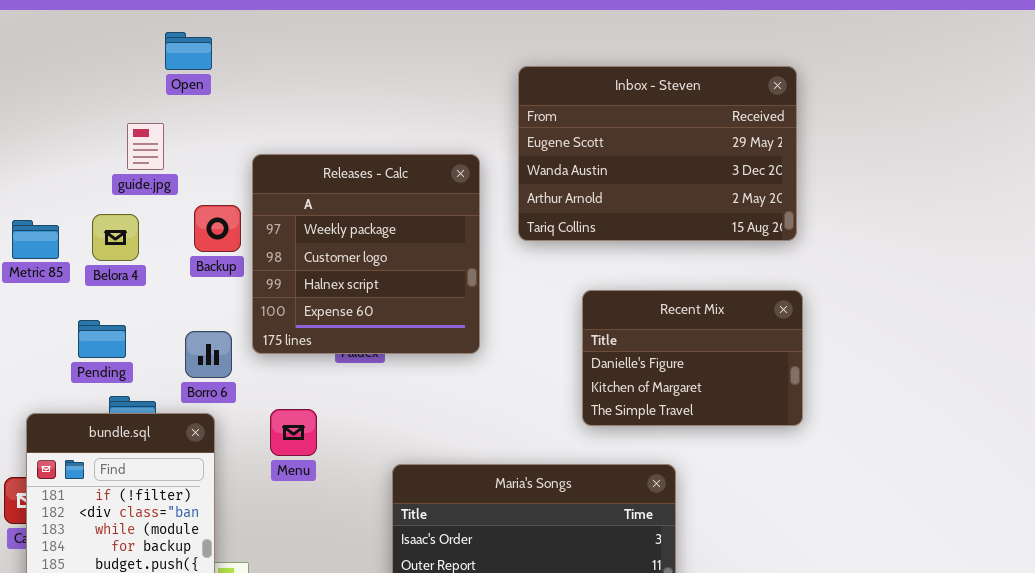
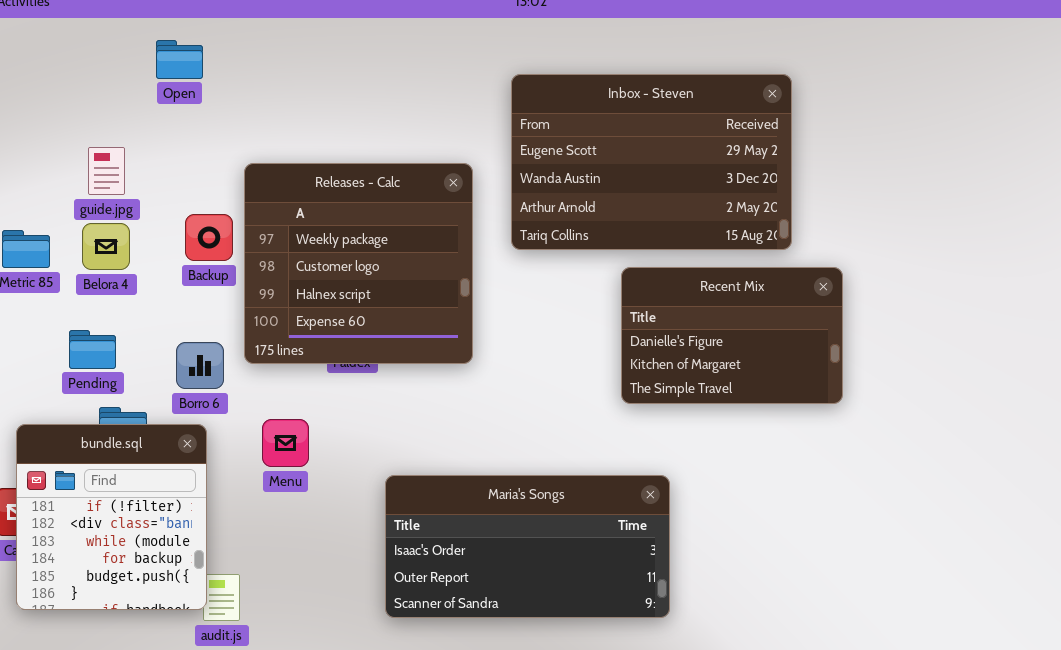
guide.jpg: [127,123,164,170] -> [88,147,125,195], moved
Recent Mix: [582,290,803,426] -> [621,267,843,404], moved

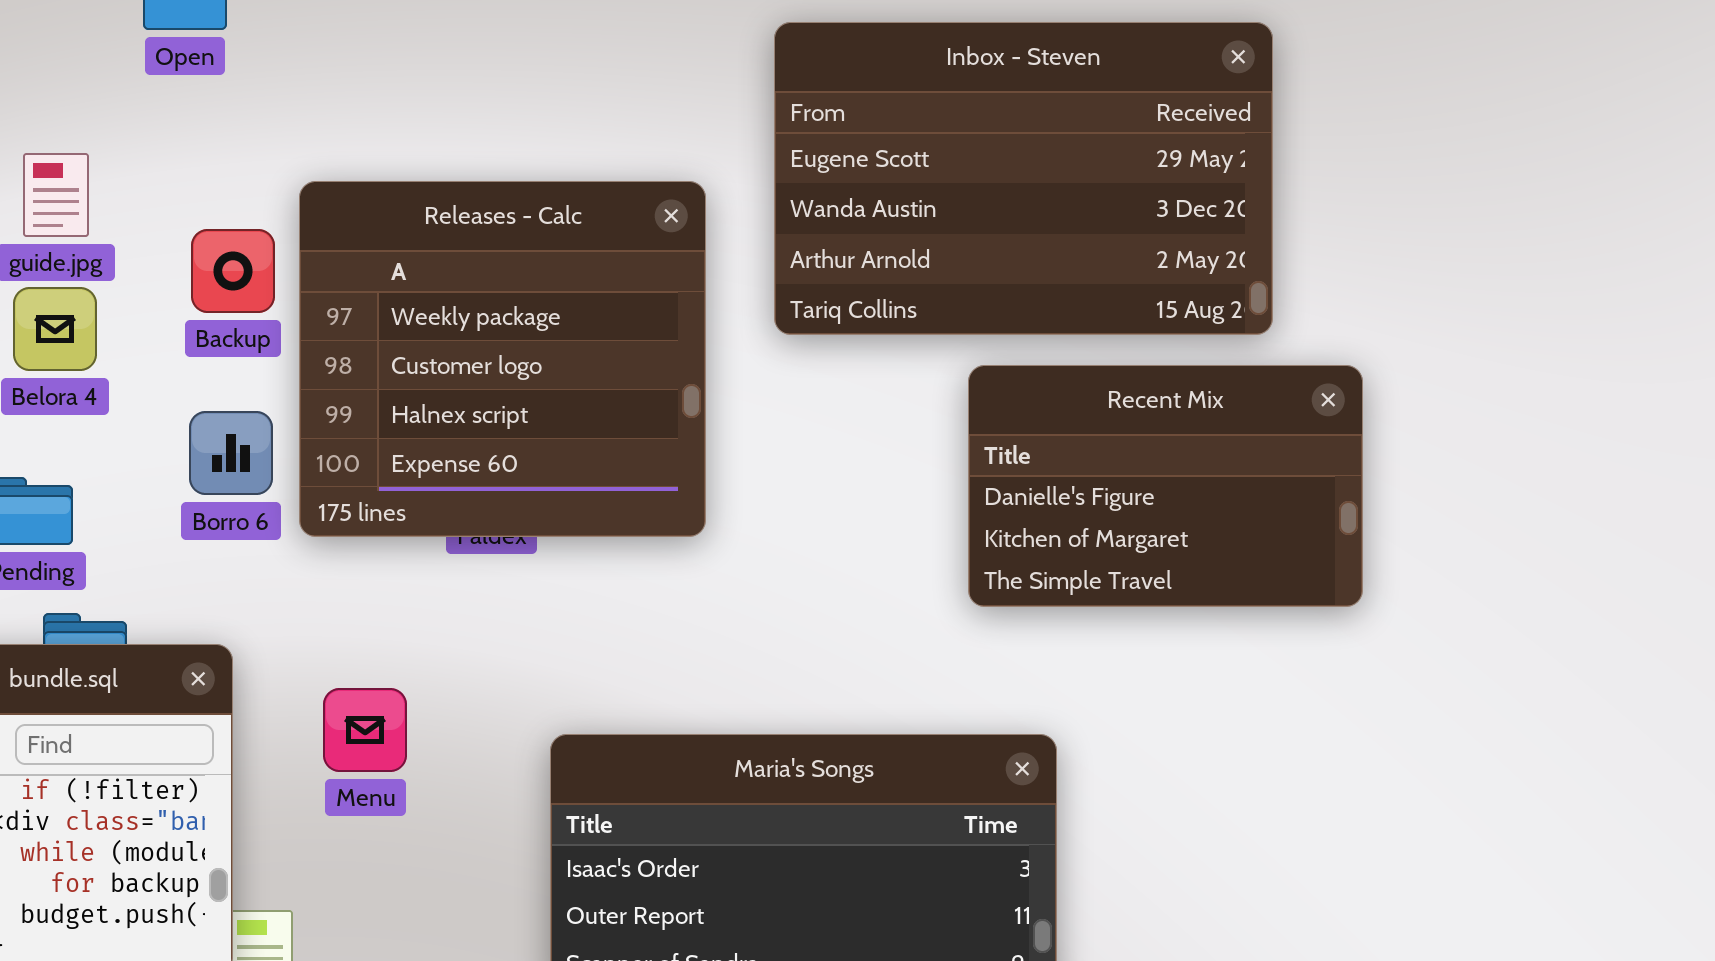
Backup: [185,214,233,261] -> [191,229,275,313], moved
Borro 6: [176,342,224,389] -> [189,411,273,495], moved
Menu: [262,419,309,467] -> [323,688,407,772], moved

